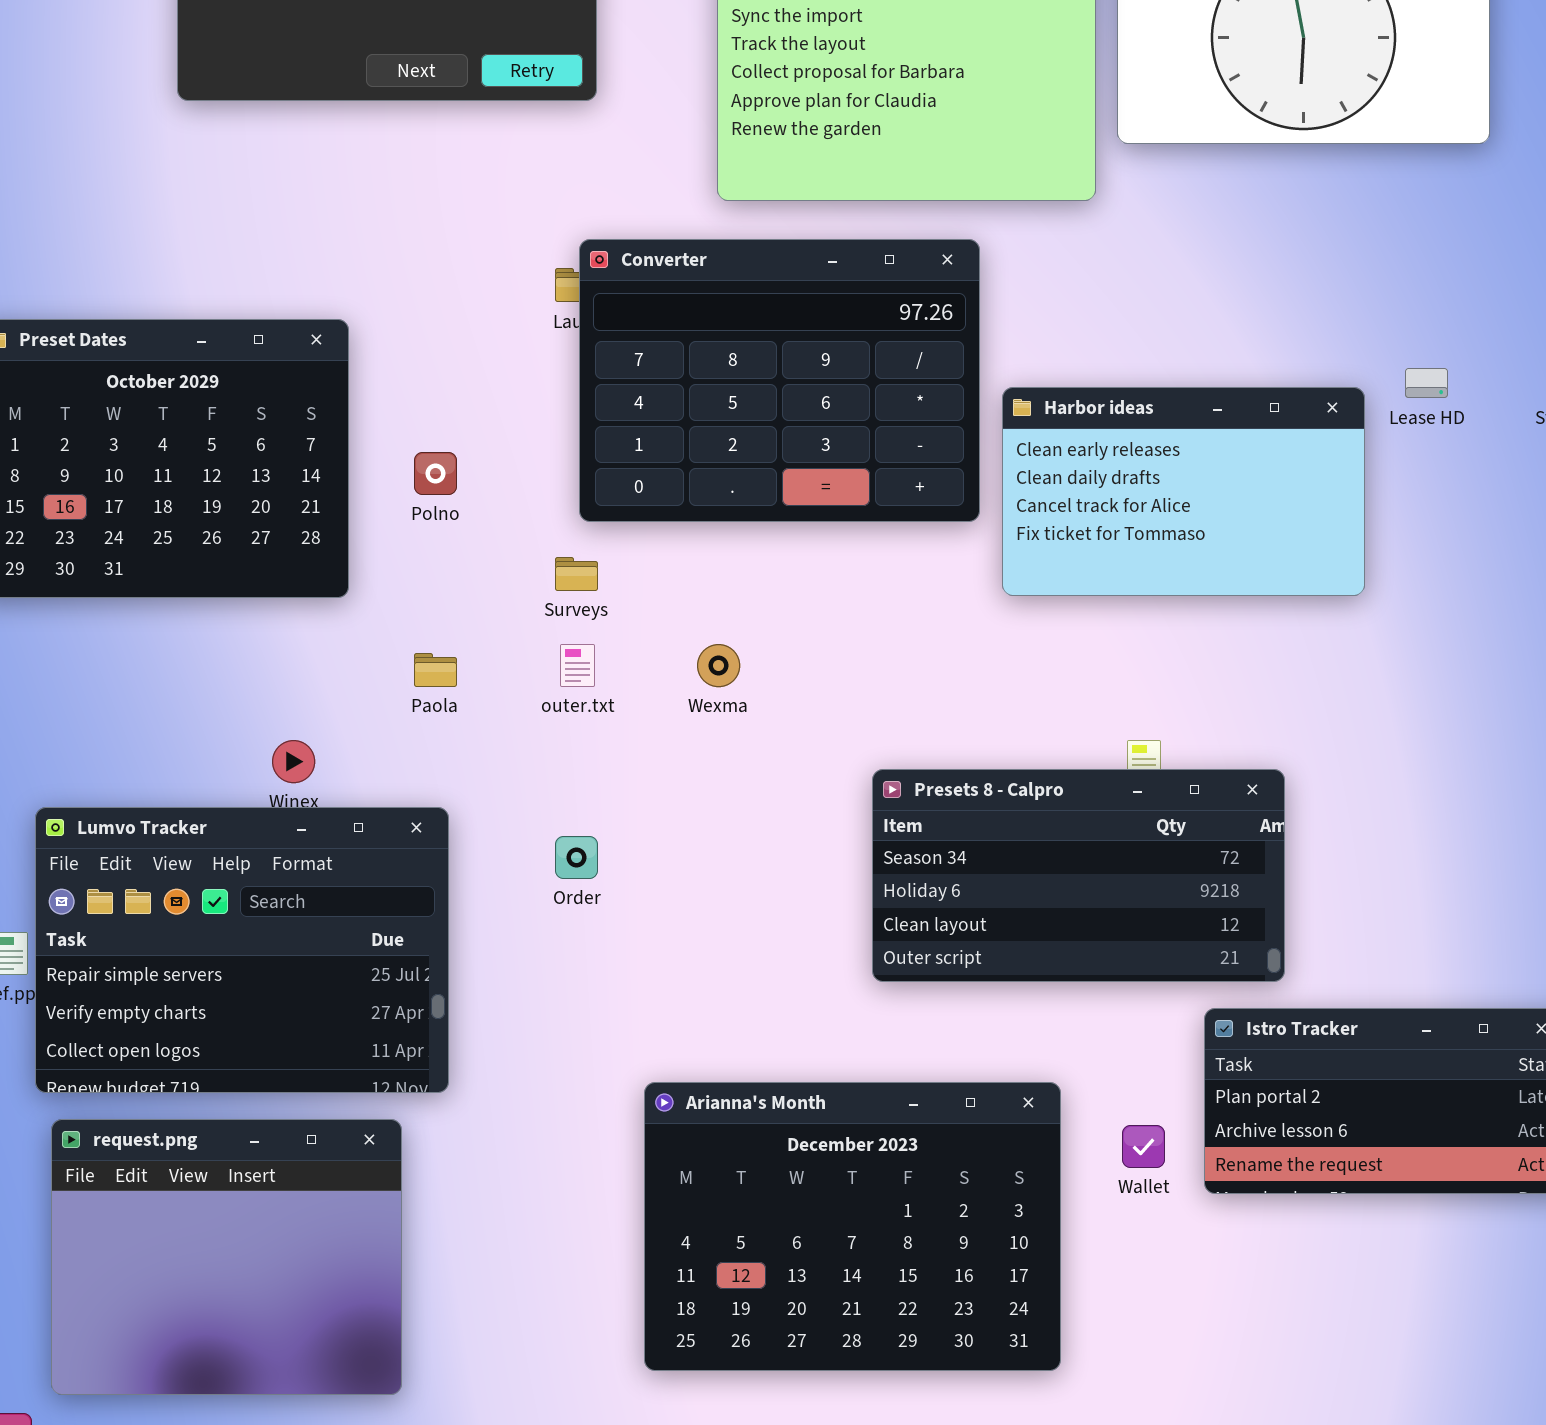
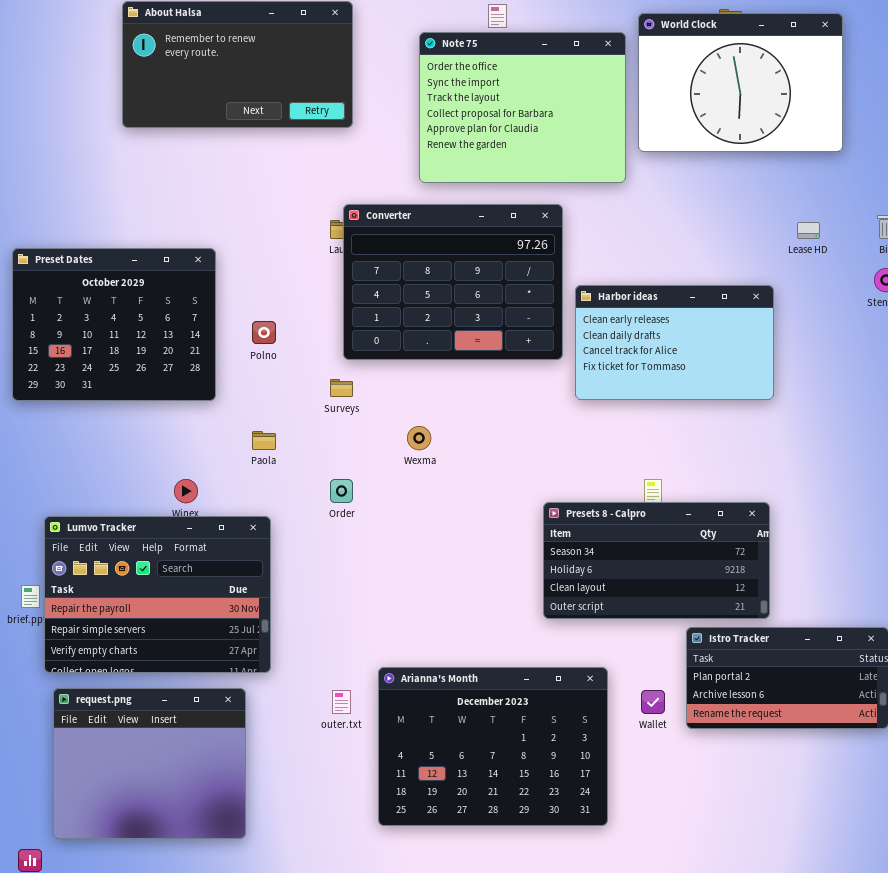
Lease HD: [1405,368,1448,398] -> [797,222,820,239], moved
outer.txt: [560,644,595,687] -> [332,690,351,714], moved
Presets 8 - Calpro: [872,769,1285,982] -> [543,502,770,619], moved
Lumvo Tracker: [35,807,449,1093] -> [44,516,271,673], scrolled up 1 row
Order: [555,836,598,879] -> [330,479,353,503], moved

